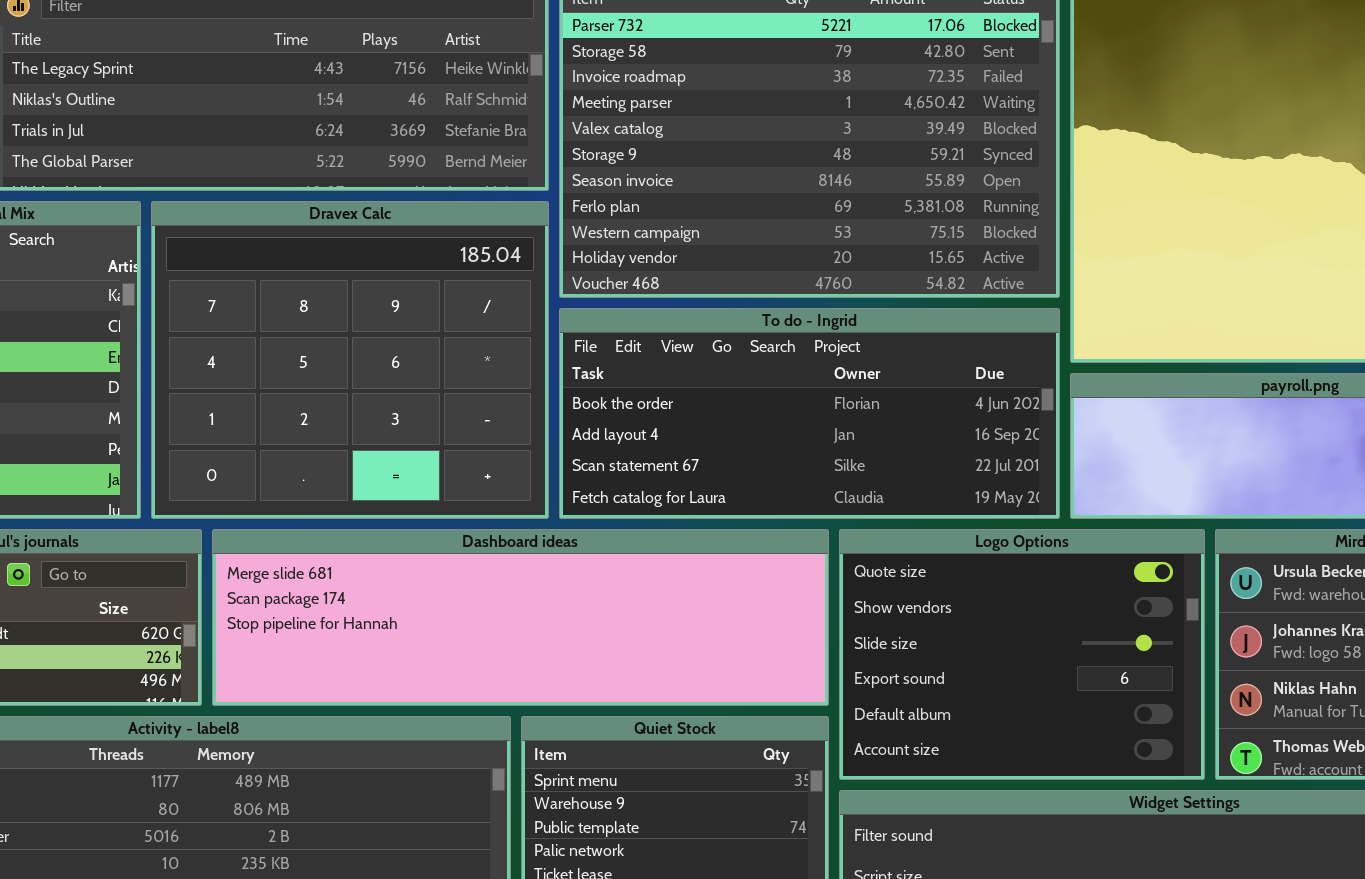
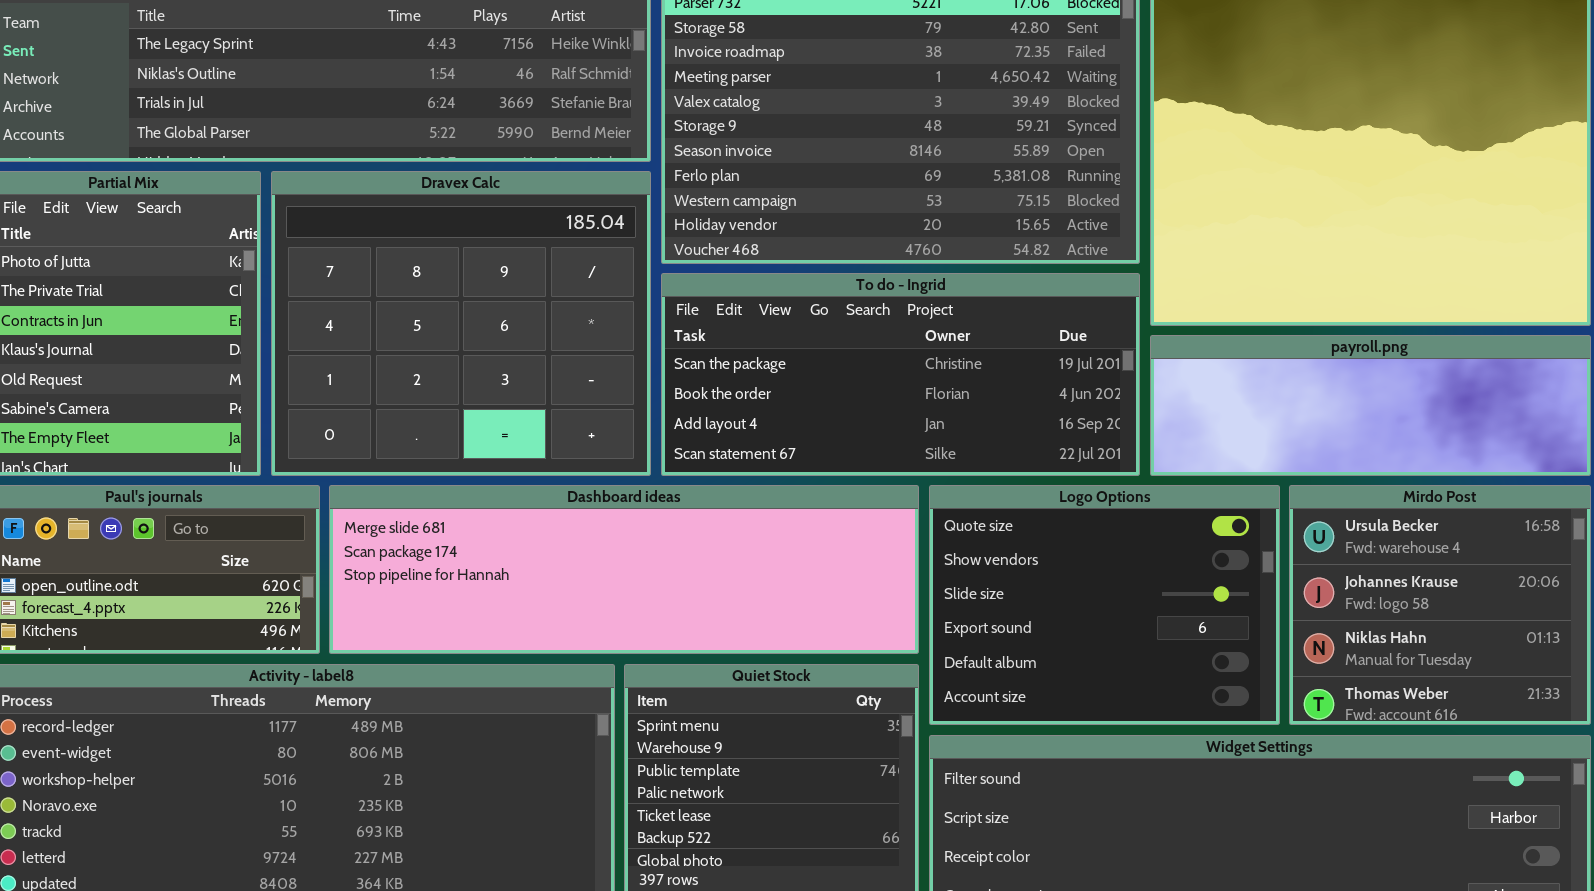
To do - Ingrid: [559,308,1060,519] -> [661,273,1140,476], scrolled up 1 row

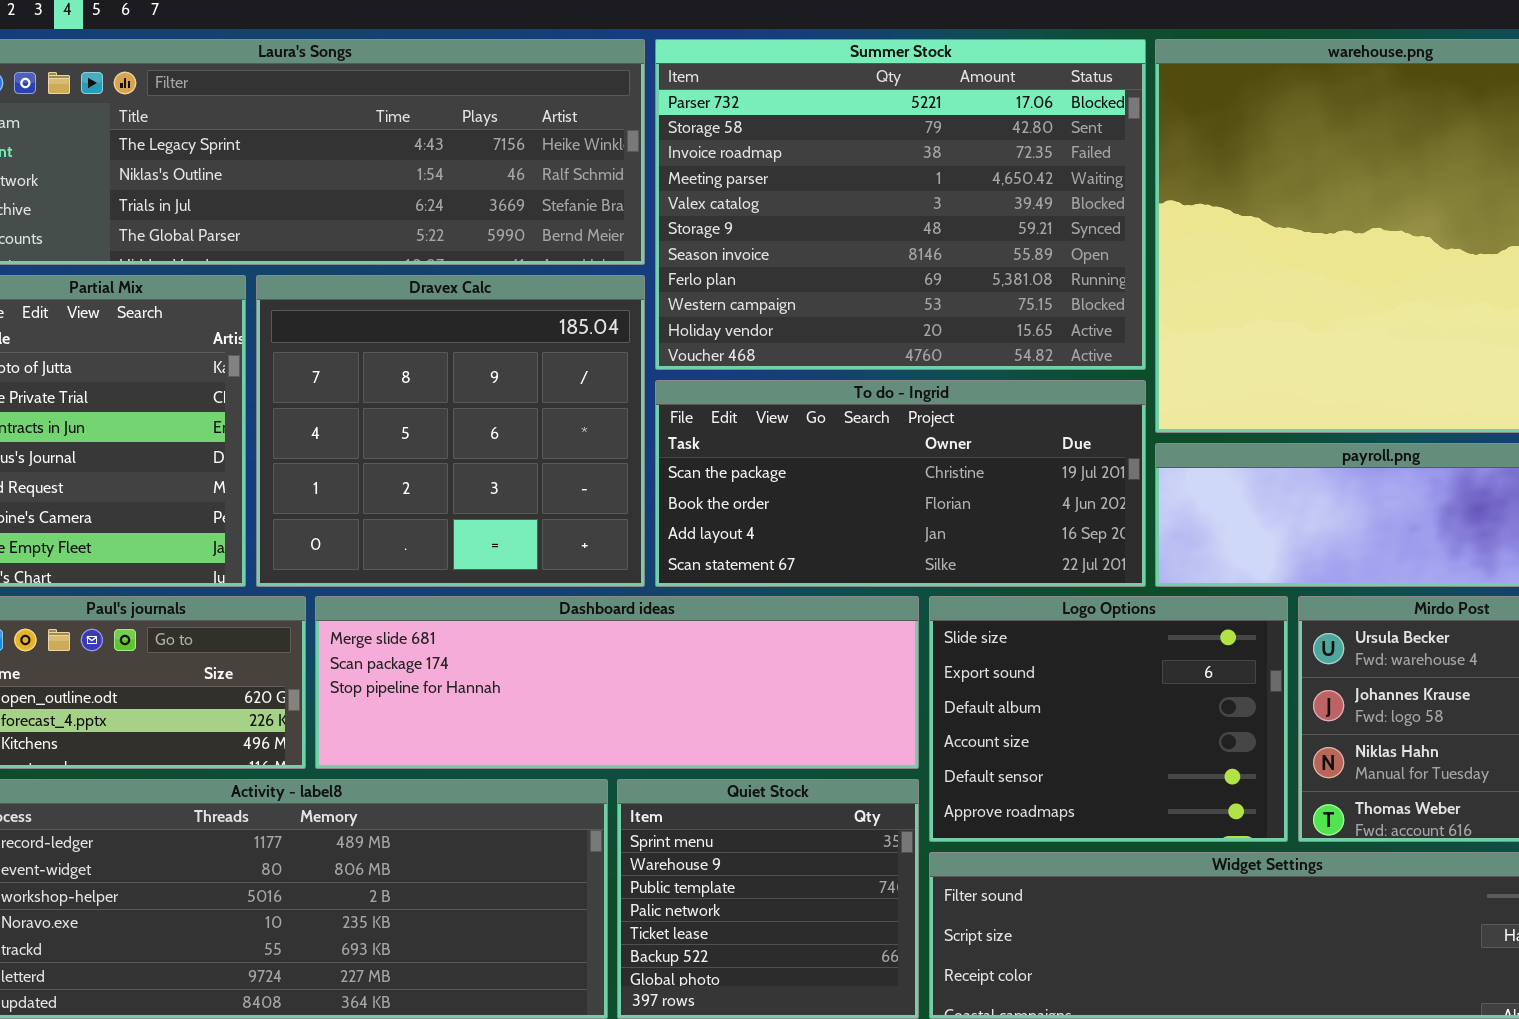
Logo Options: [929,485,1280,725] -> [929,596,1288,842], scrolled down 2 rows

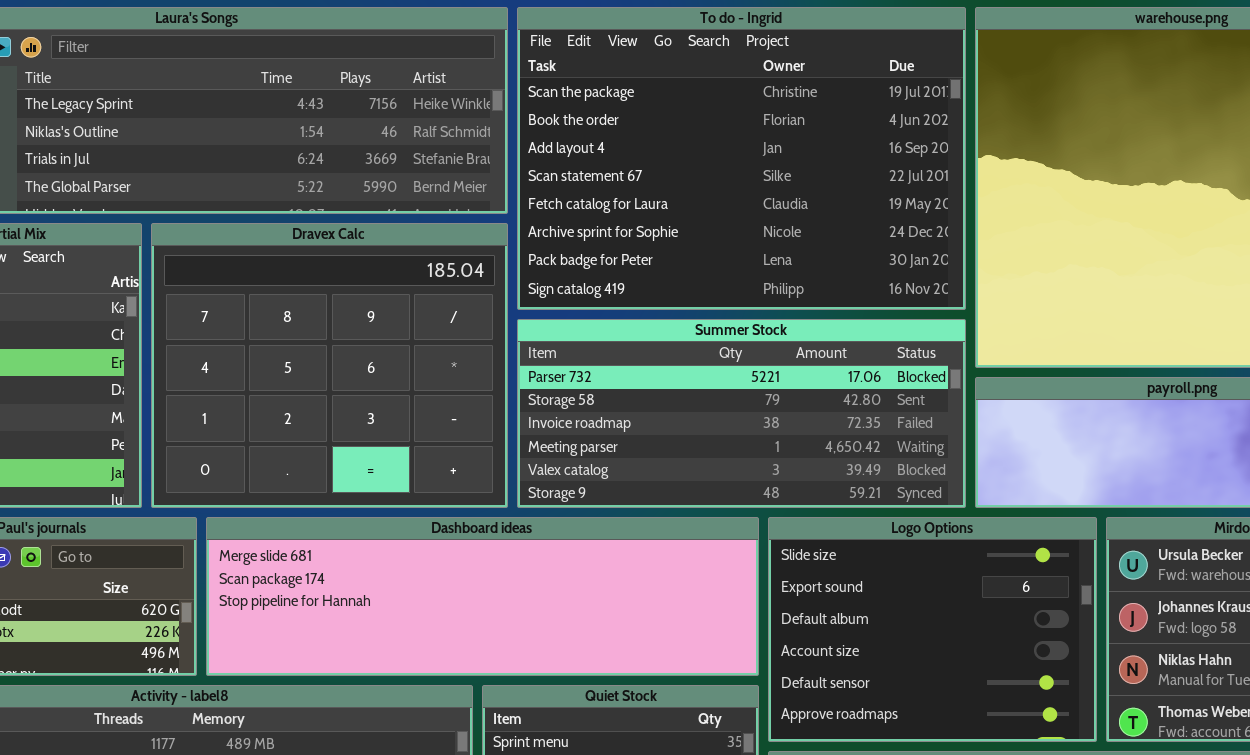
Summer Stock: [655,39,1146,370] -> [517,319,966,508], moved, resized
To do - Ingrid: [655,380,1146,587] -> [517,7,966,310], moved, resized

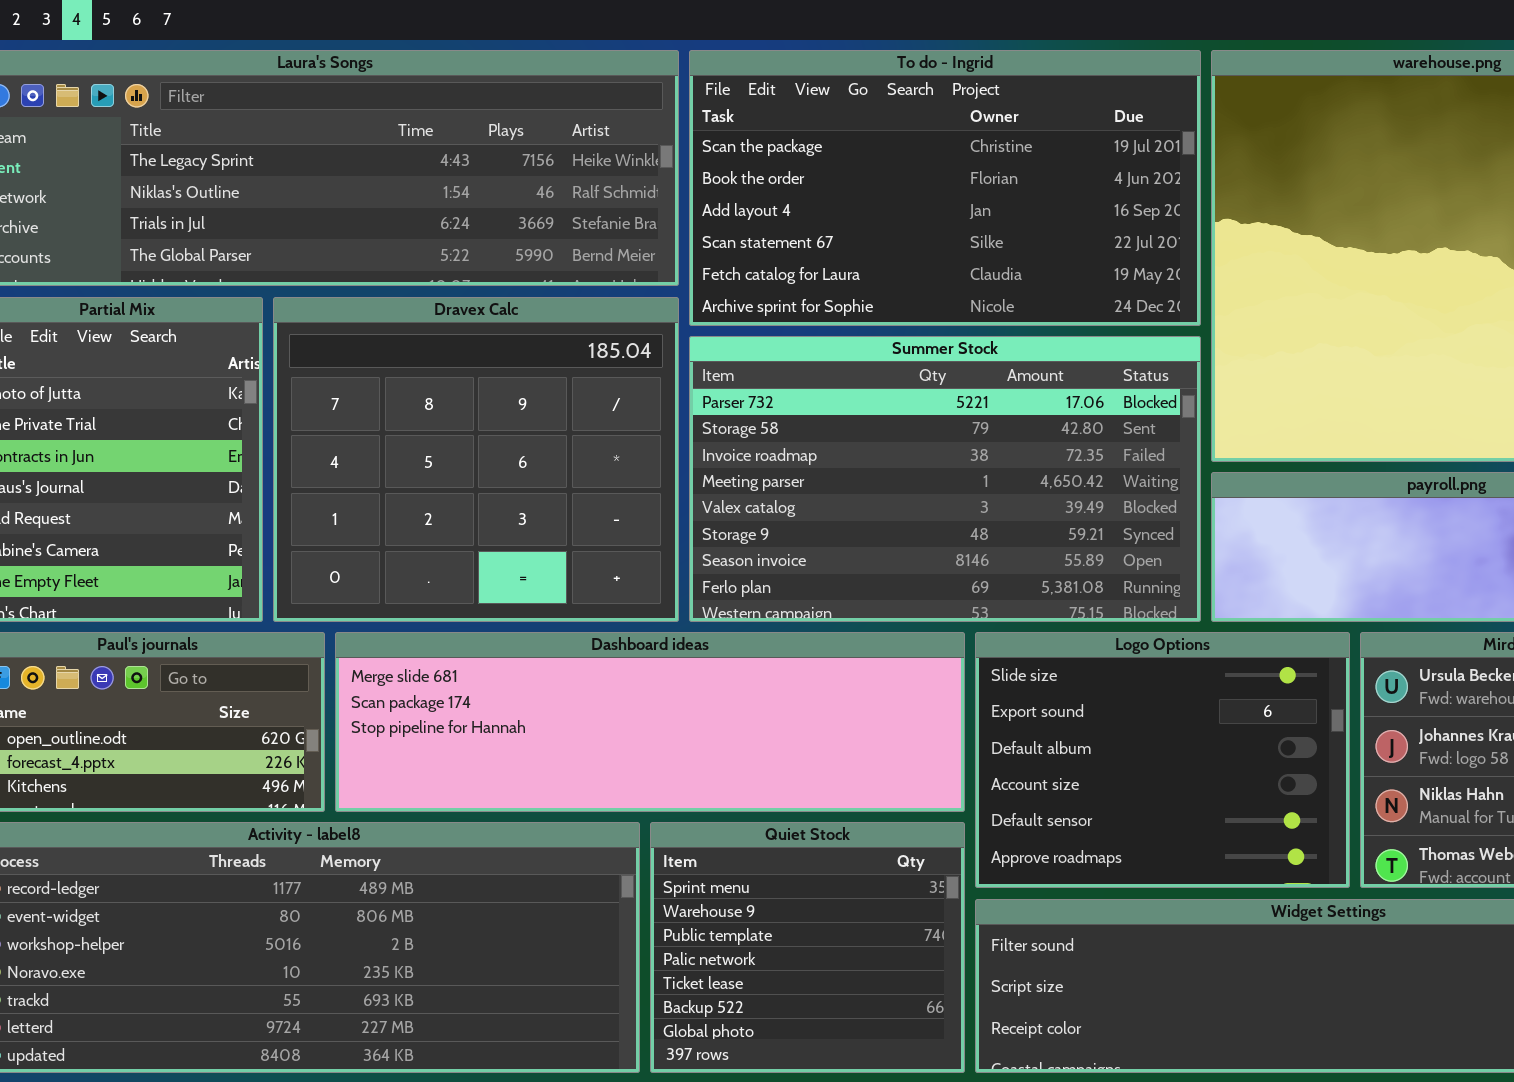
To do - Ingrid: [517,7,966,310] -> [689,50,1201,326], resized
Summer Stock: [517,319,966,508] -> [689,336,1201,622], resized

